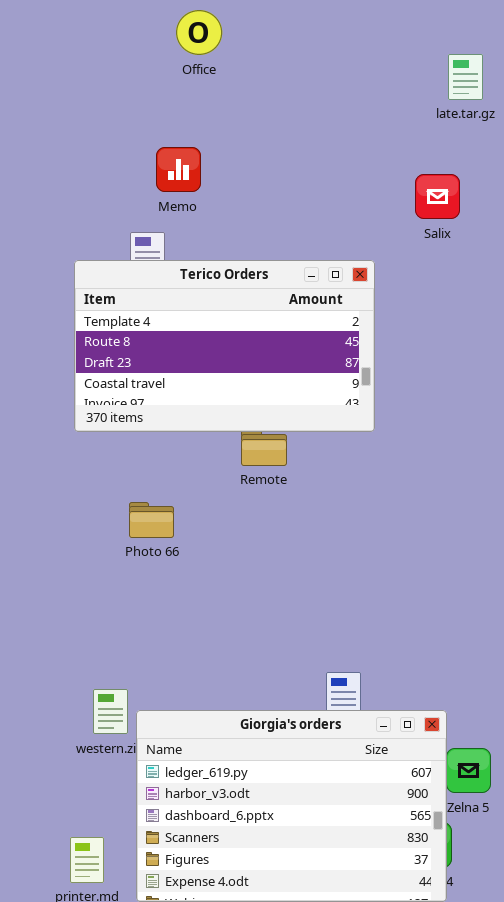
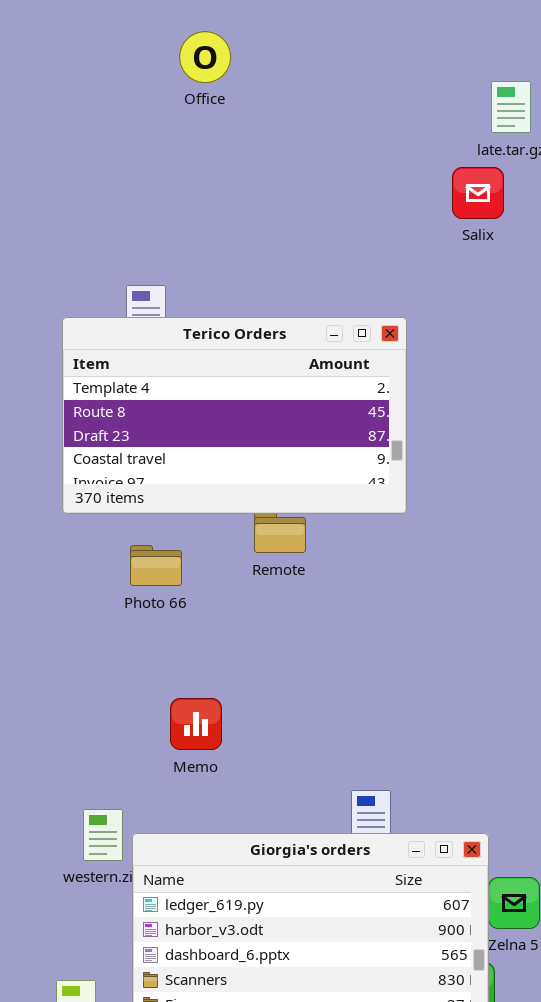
Memo: [156,147,201,192] -> [170,698,222,750], moved
Salix: [415,174,460,219] -> [452,167,504,219], moved
Photo 66: [129,502,174,538] -> [130,545,182,586], moved

